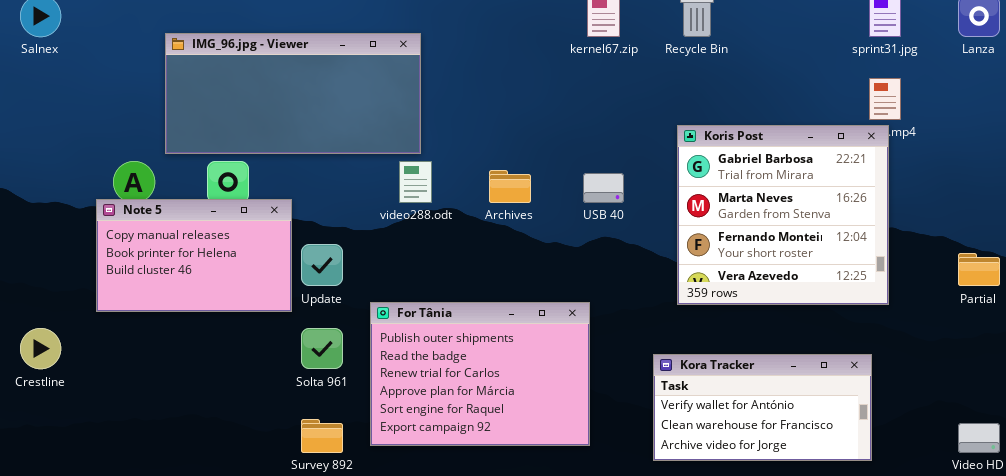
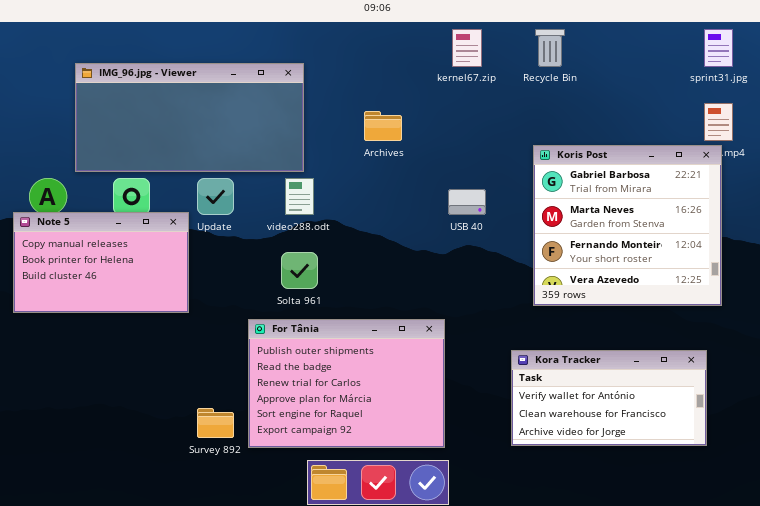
Archives: [489,170,531,203] -> [364,111,402,141], moved
Update: [301,244,343,286] -> [197,178,234,215], moved
For Tânia: [370,302,590,446] -> [248,319,445,448], moved
Solta 961: [301,328,343,369] -> [281,252,318,289], moved

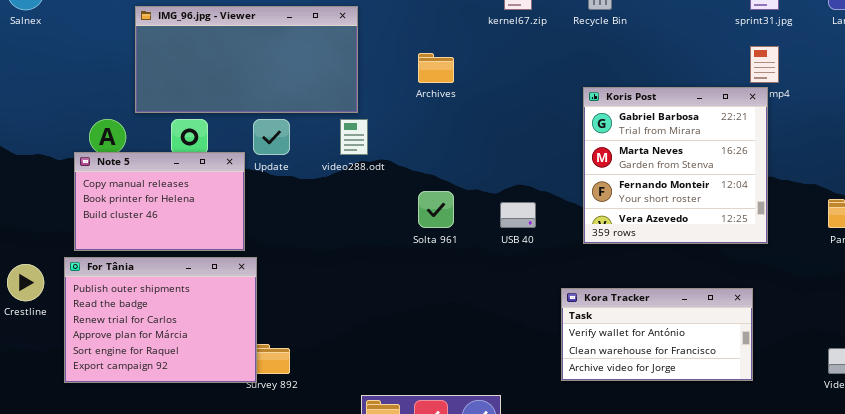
USB 40: [448,189,486,215] -> [500,202,536,228], moved
Solta 961: [281,252,318,289] -> [418,191,454,228], moved
For Tânia: [248,319,445,448] -> [64,257,257,383], moved

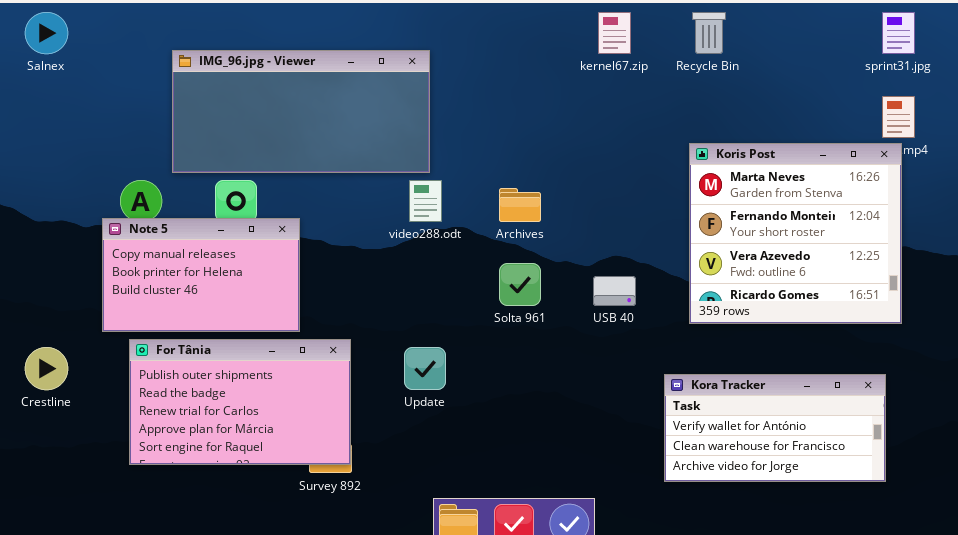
Archives: [418,53,454,83] -> [499,188,541,222], moved
Koris Post: [583,87,768,244] -> [689,143,902,324], scrolled down 1 row
Update: [253,119,290,155] -> [404,347,446,390], moved
For Tânia: [64,257,257,383] -> [129,339,351,465], moved, resized

